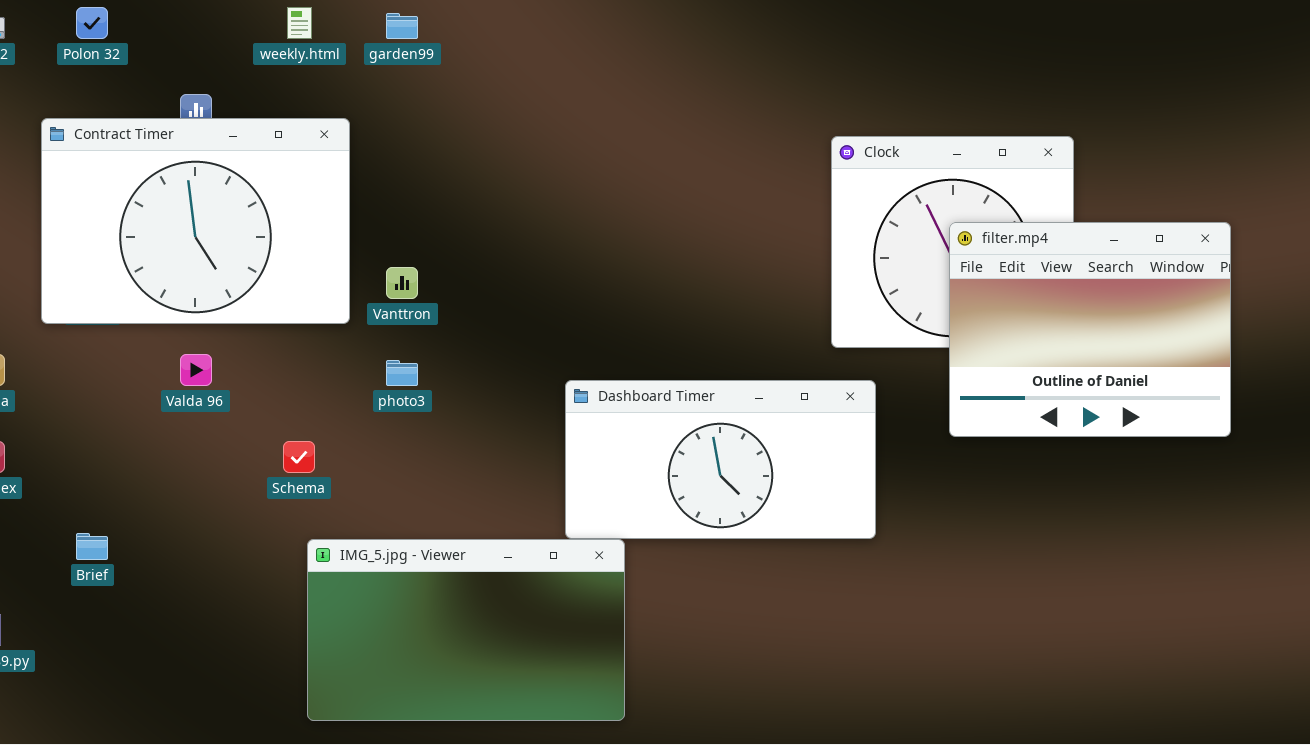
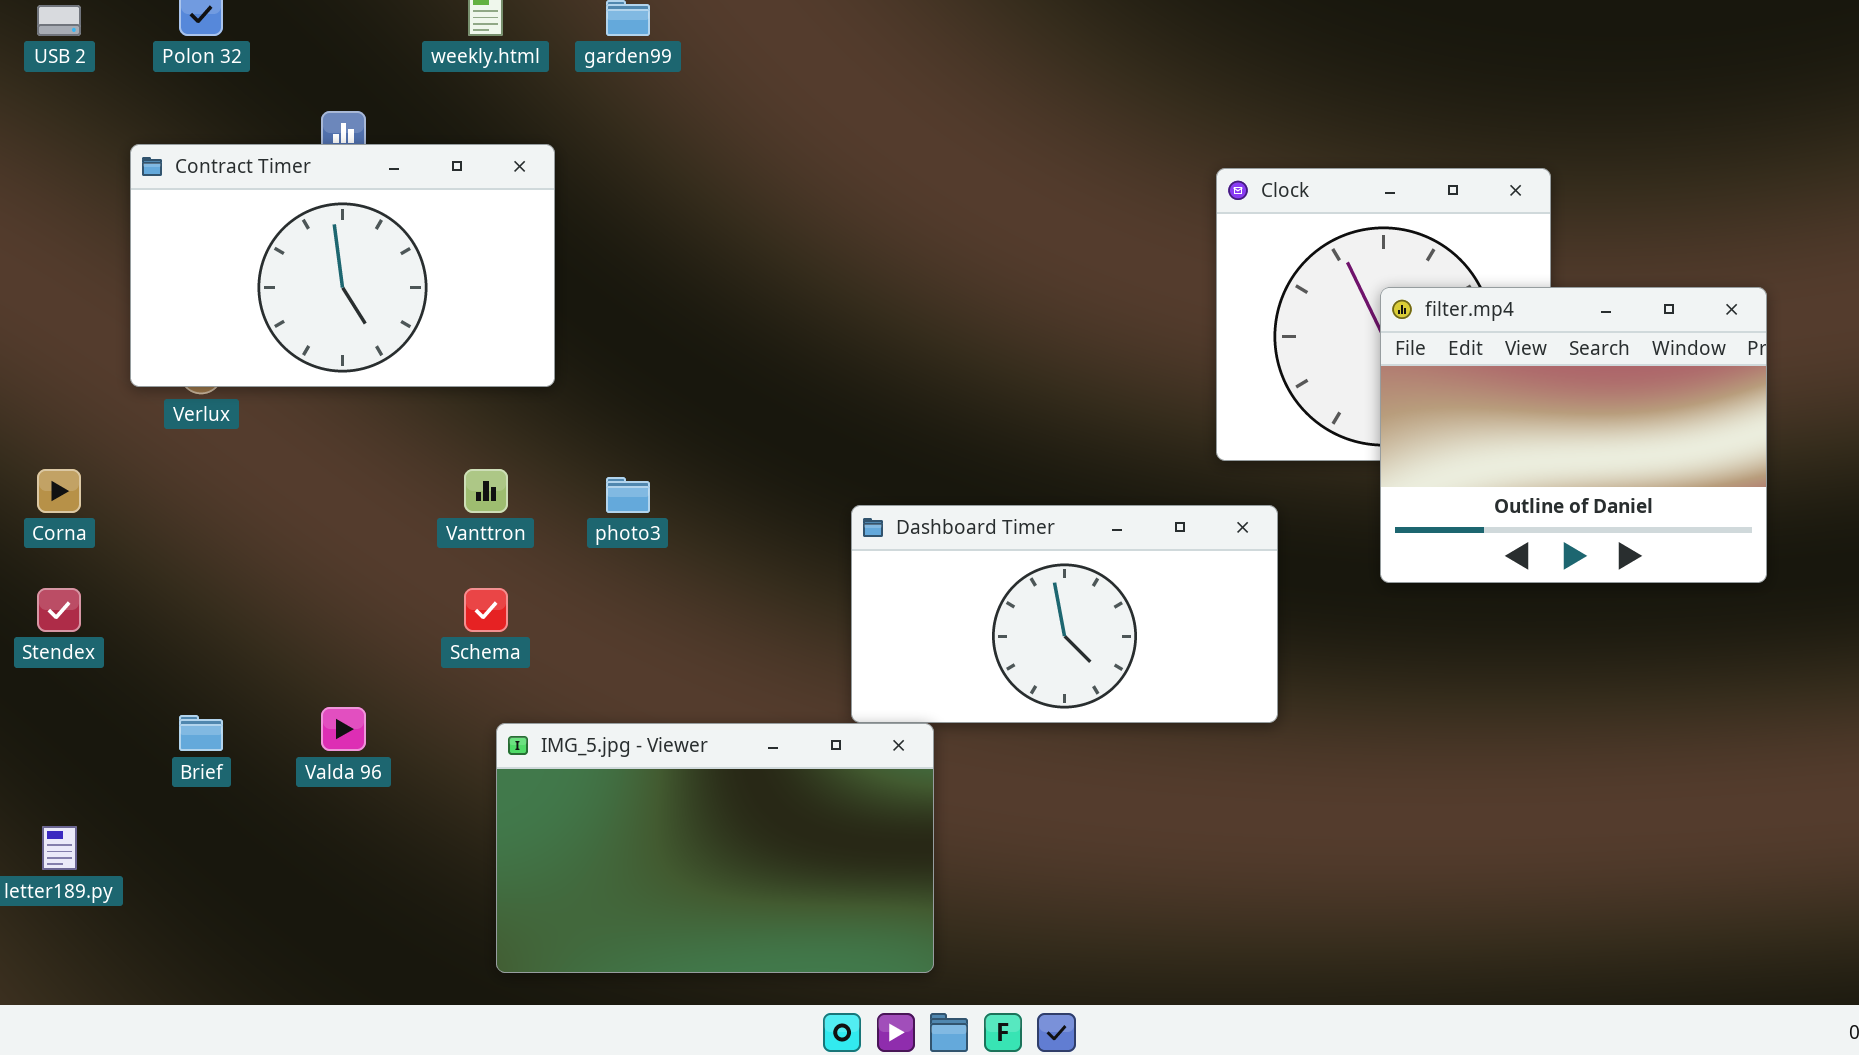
Contract Timer: [41,118,350,324] -> [130,144,555,387], resized
Vanttron: [386,267,418,299] -> [464,469,508,513], moved
Valda 96: [180,354,212,386] -> [321,707,366,751], moved

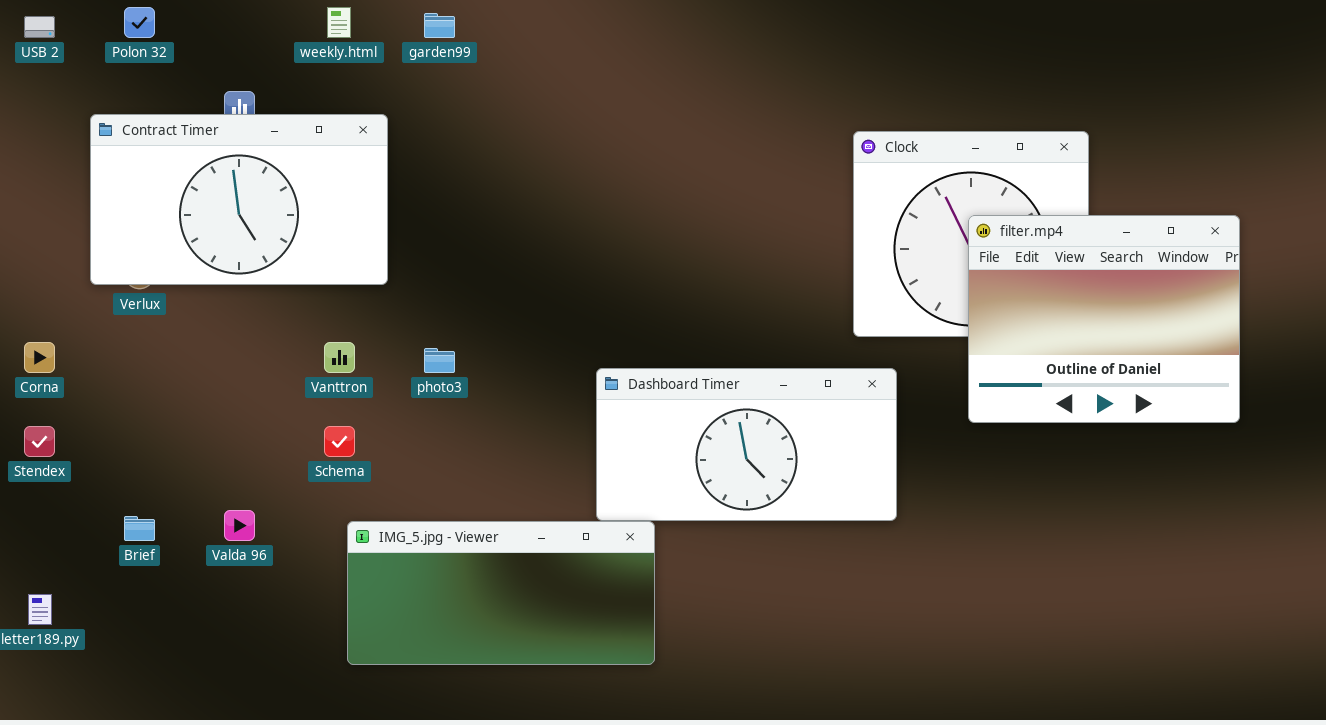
IMG_5.jpg - Viewer: [496,723,934,973] -> [347,521,655,665], resized

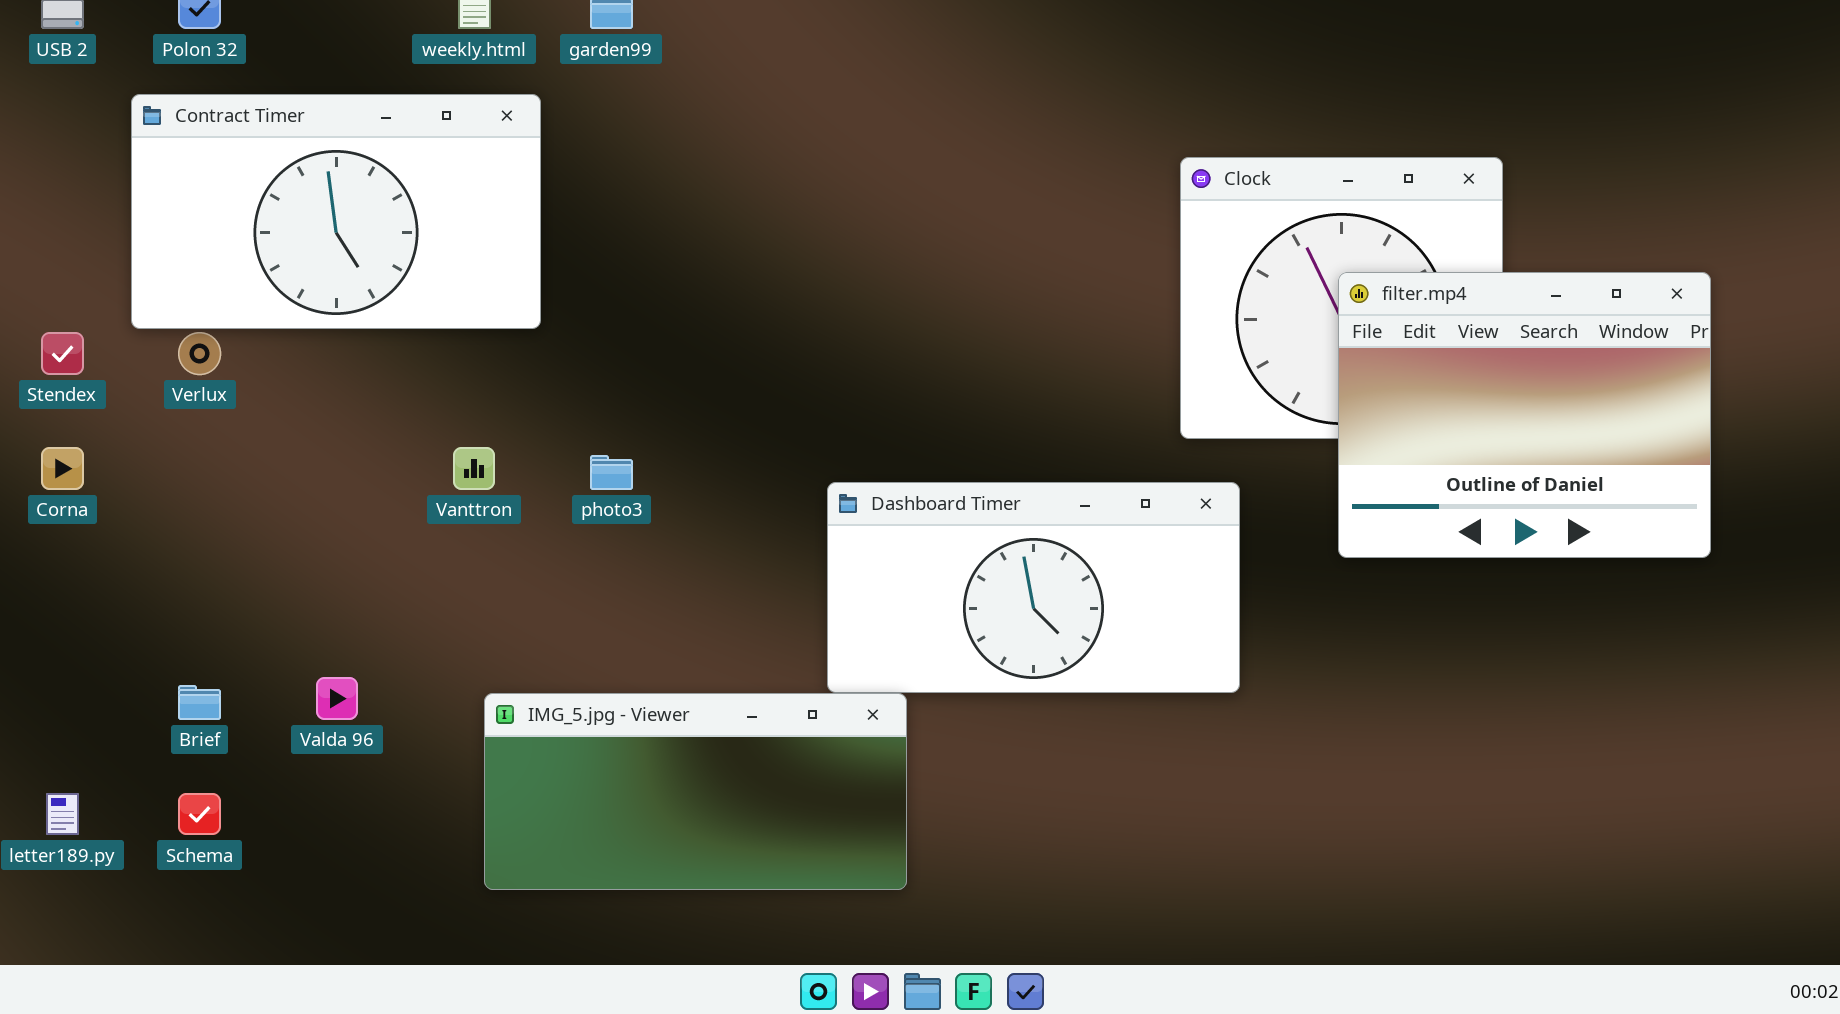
Contract Timer: [90,114,388,285] -> [131,94,541,329], moved
Stendex: [24,426,55,457] -> [41,332,84,375], moved
Schema: [324,426,355,457] -> [178,793,221,835], moved

